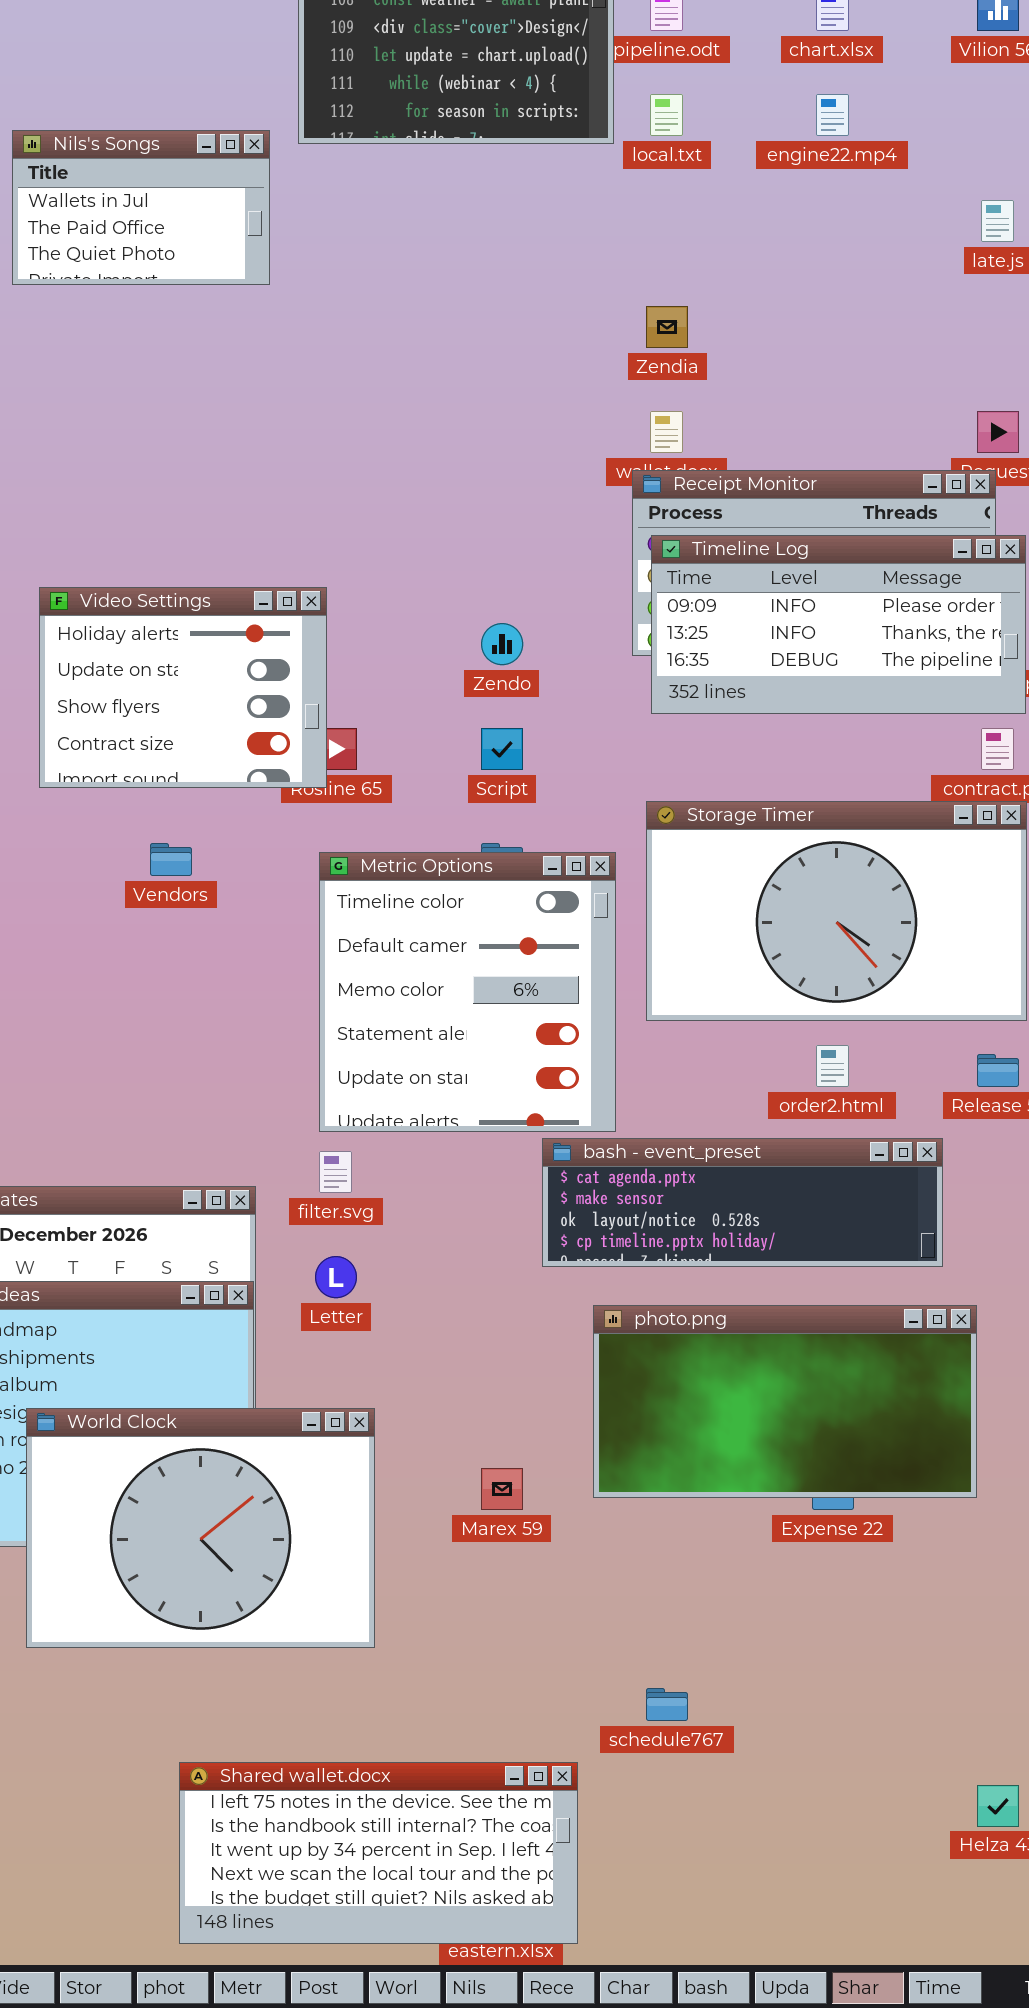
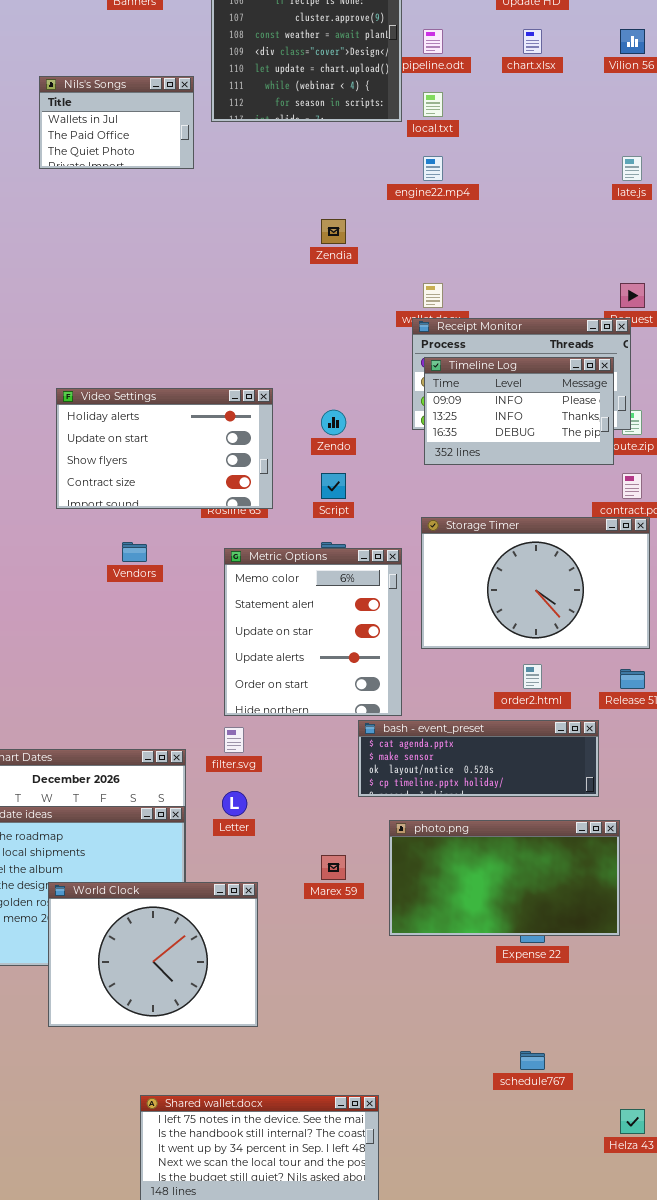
engine22.mp4: [816,94,849,136] -> [423,156,443,181], moved
Nils's Songs: [12,130,270,285] -> [39,76,194,169], moved
Zendia: [646,306,688,348] -> [321,219,346,244], moved
Timeline Log: [651,535,1026,714] -> [424,357,614,465], resized
Video Settings: [39,587,327,788] -> [56,388,273,509], resized
Metric Options: [319,852,616,1132] -> [224,548,402,716], scrolled down 2 rows
Marex 59: [481,1468,523,1510] -> [321,855,346,880], moved
schedule767: [646,1688,688,1721] -> [520,1051,545,1070], moved

